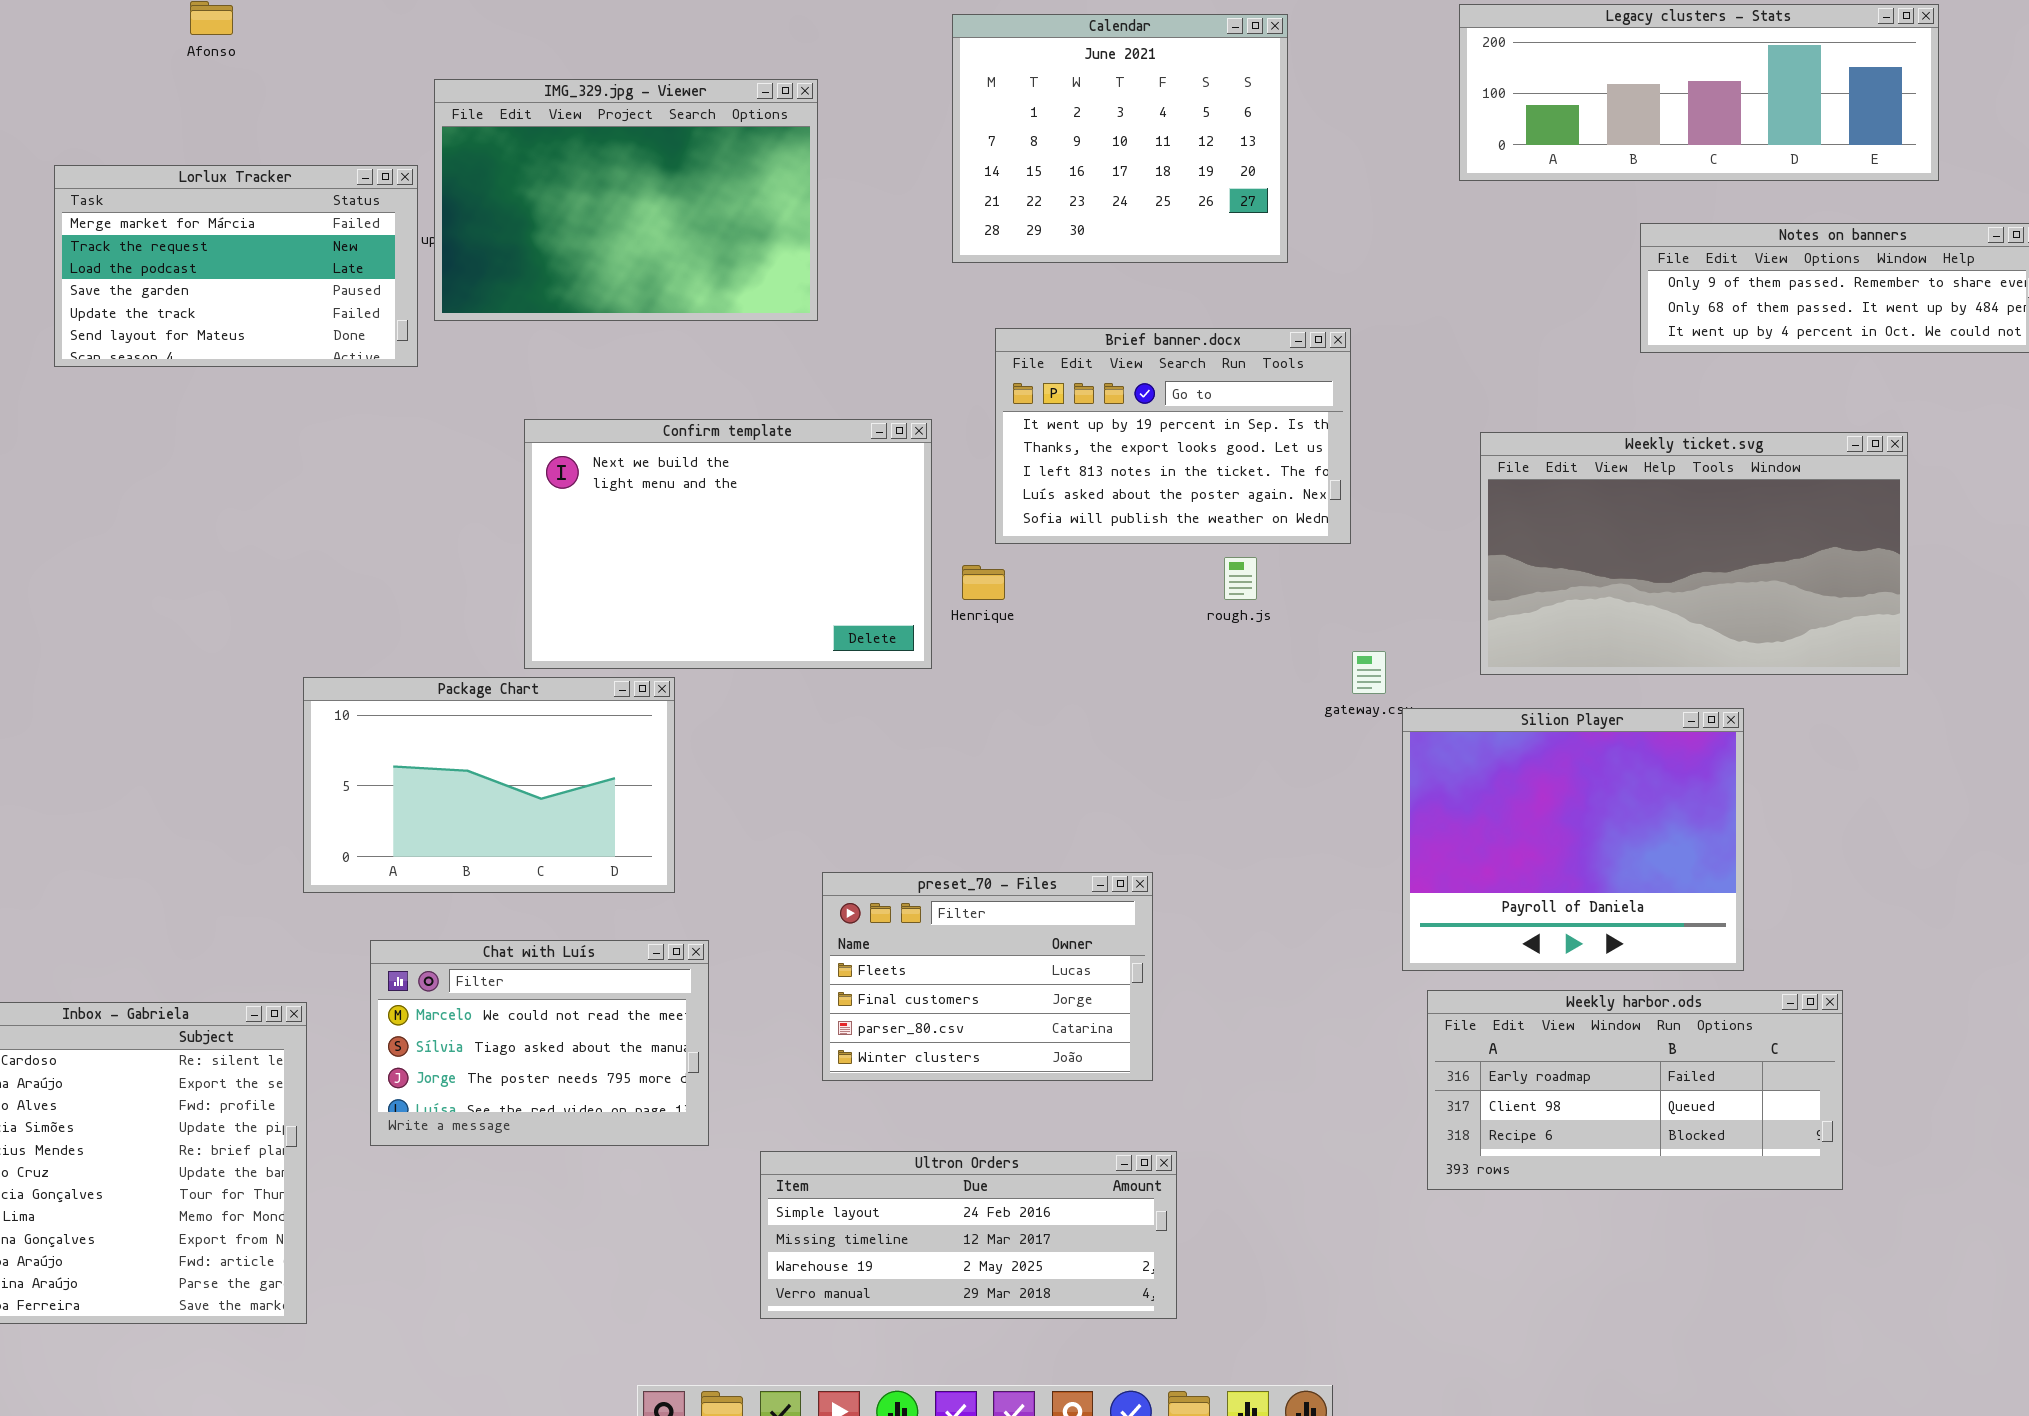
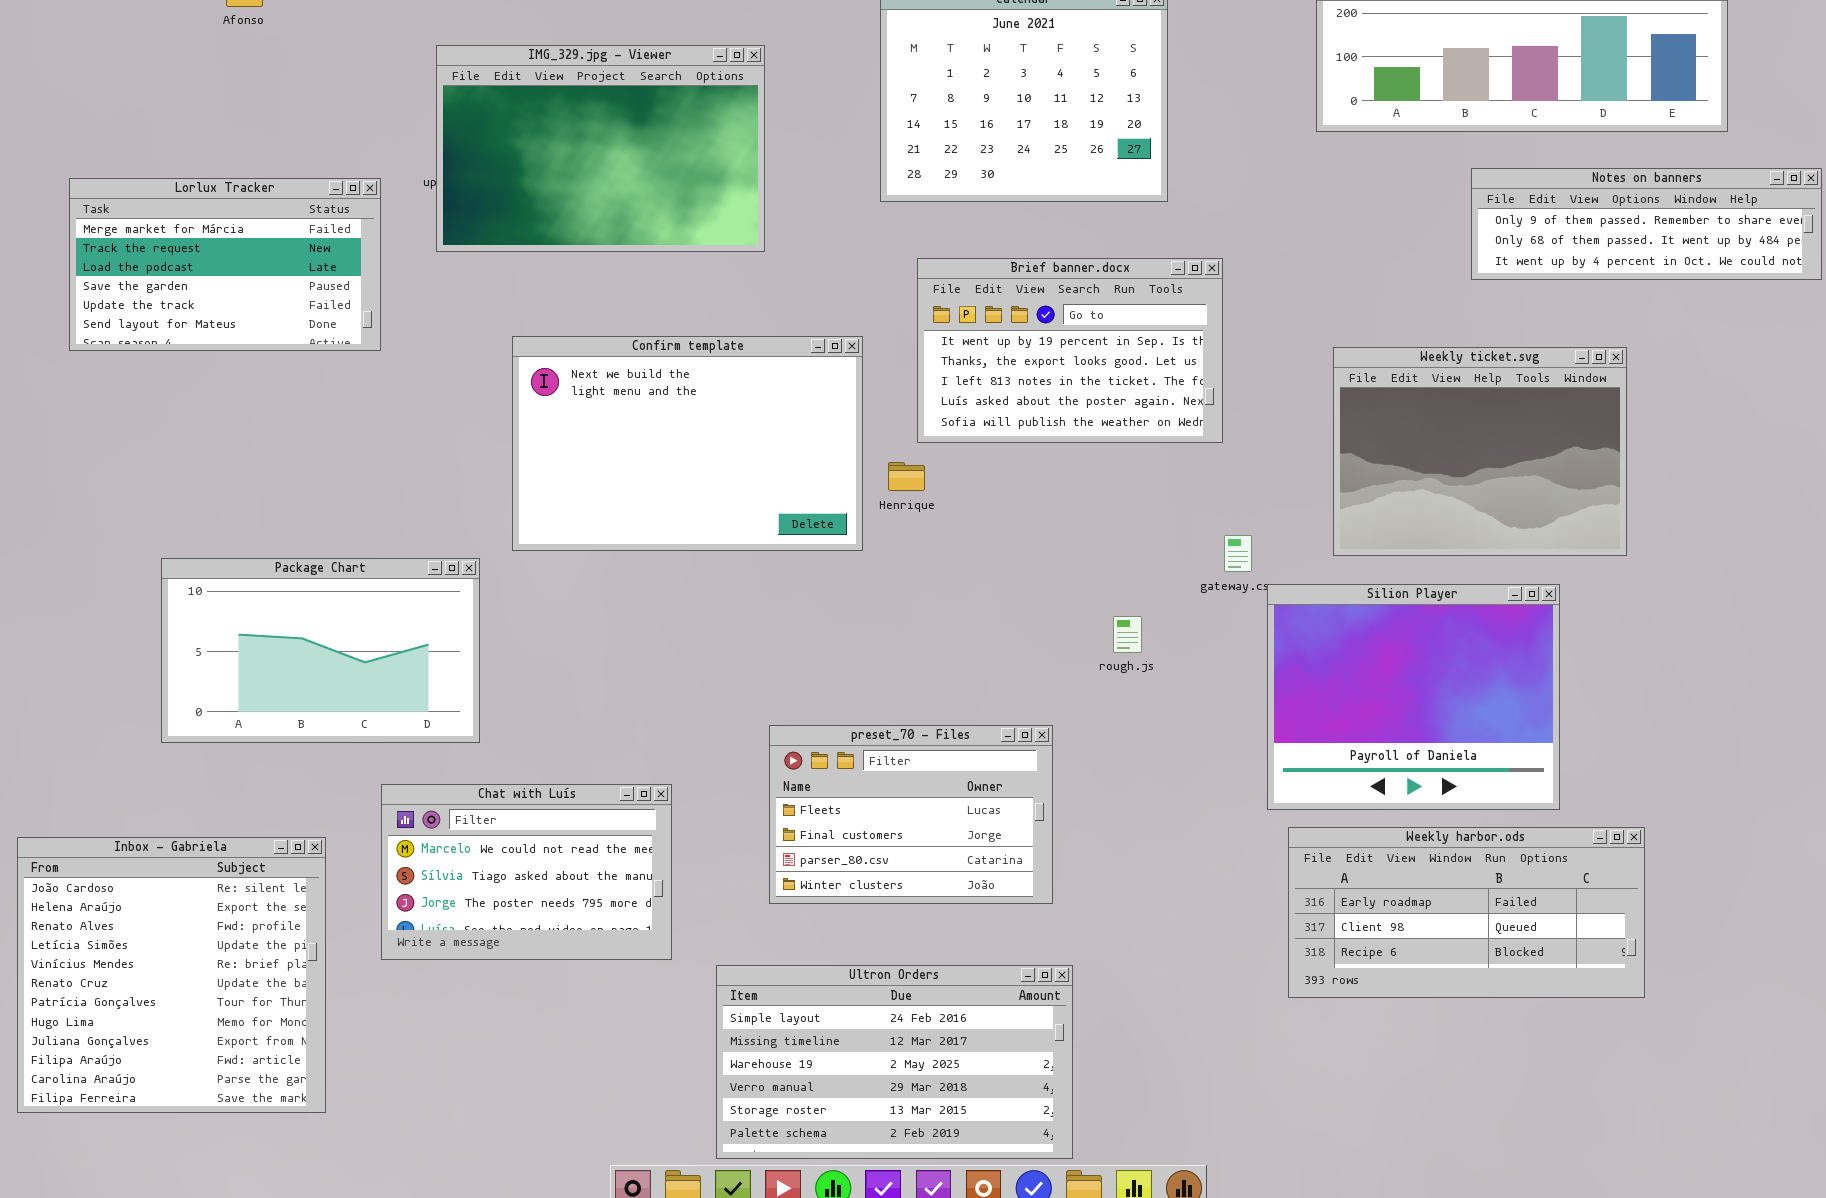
Lorlux Tracker: [54,165,418,367] -> [69,178,381,351], moved
Weekly ticket.svg: [1480,432,1908,675] -> [1333,347,1627,556], resized
rough.js: [1224,557,1257,600] -> [1113,616,1142,653], moved
Package Chart: [303,677,675,893] -> [161,558,480,743], moved
Ultron Orders: [760,1151,1177,1319] -> [716,965,1073,1159], resized

